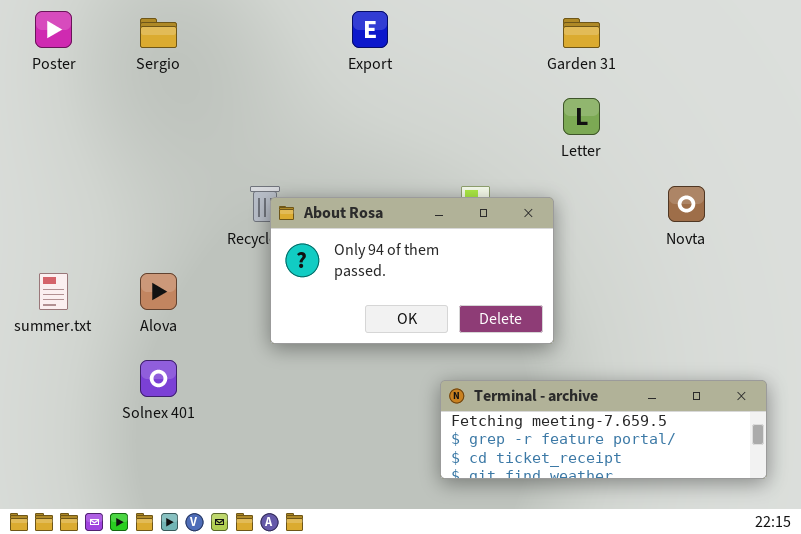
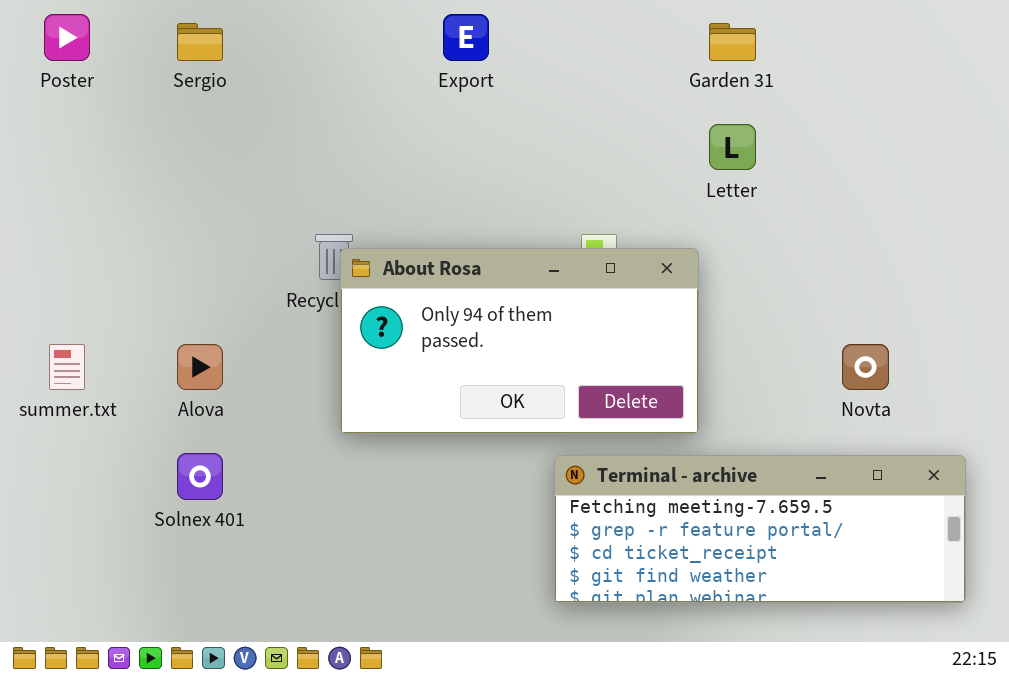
Novta: [668,186,705,222] -> [842,344,889,390], moved
Terminal - archive: [440,380,767,479] -> [554,455,966,603], resized

